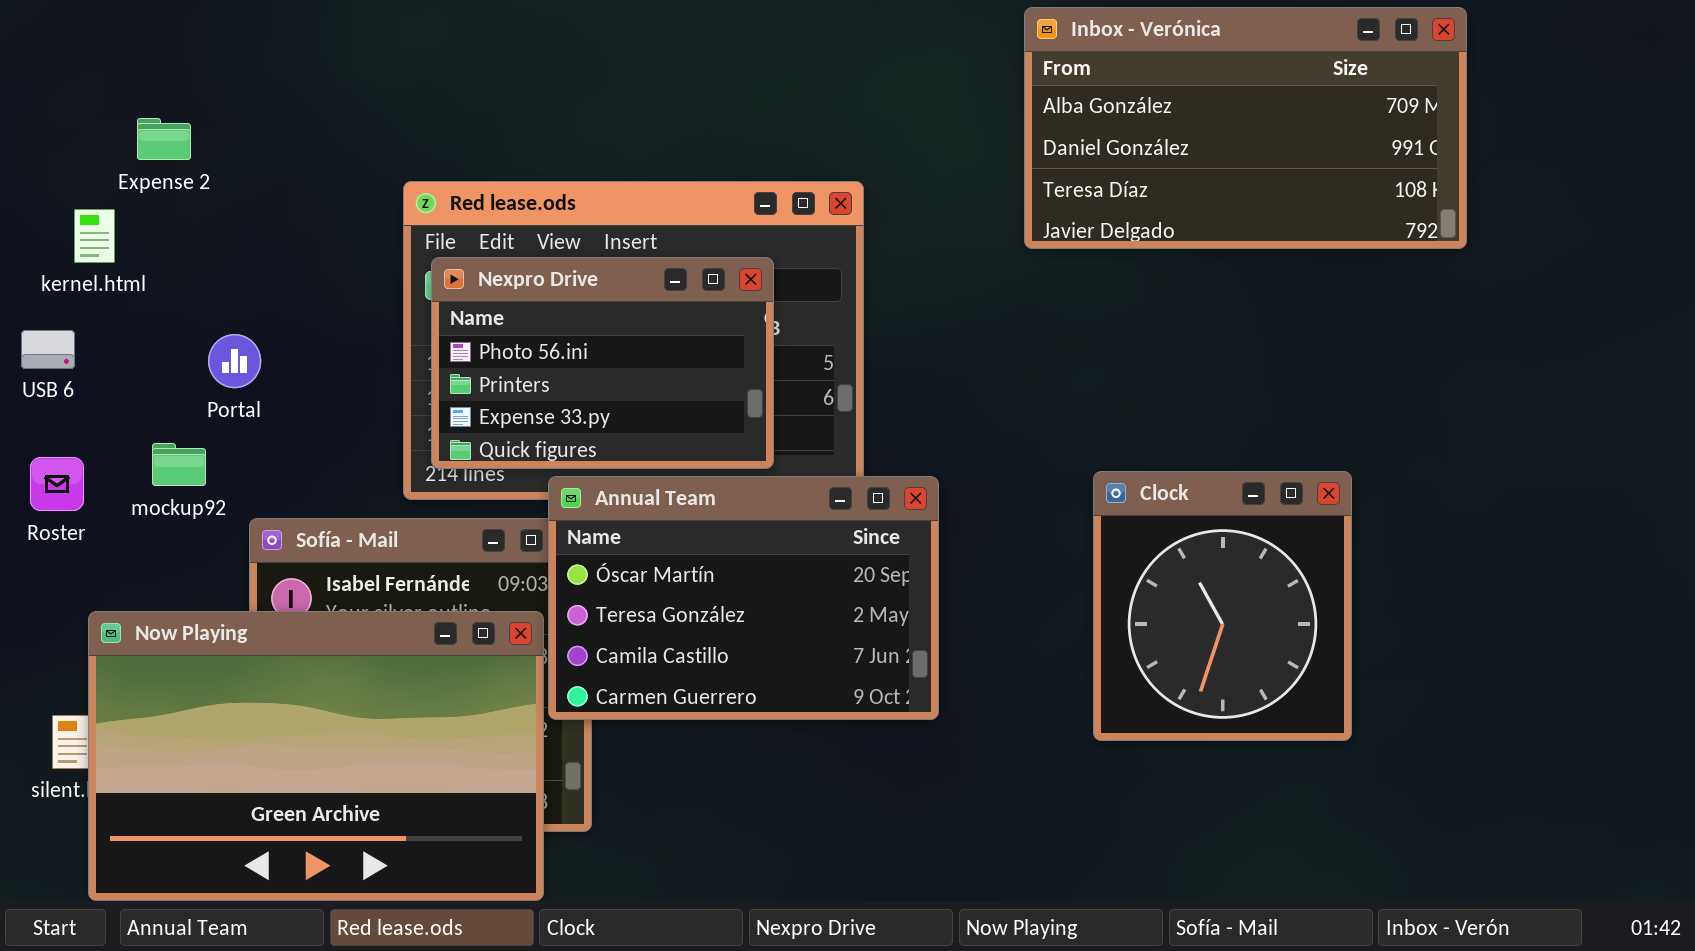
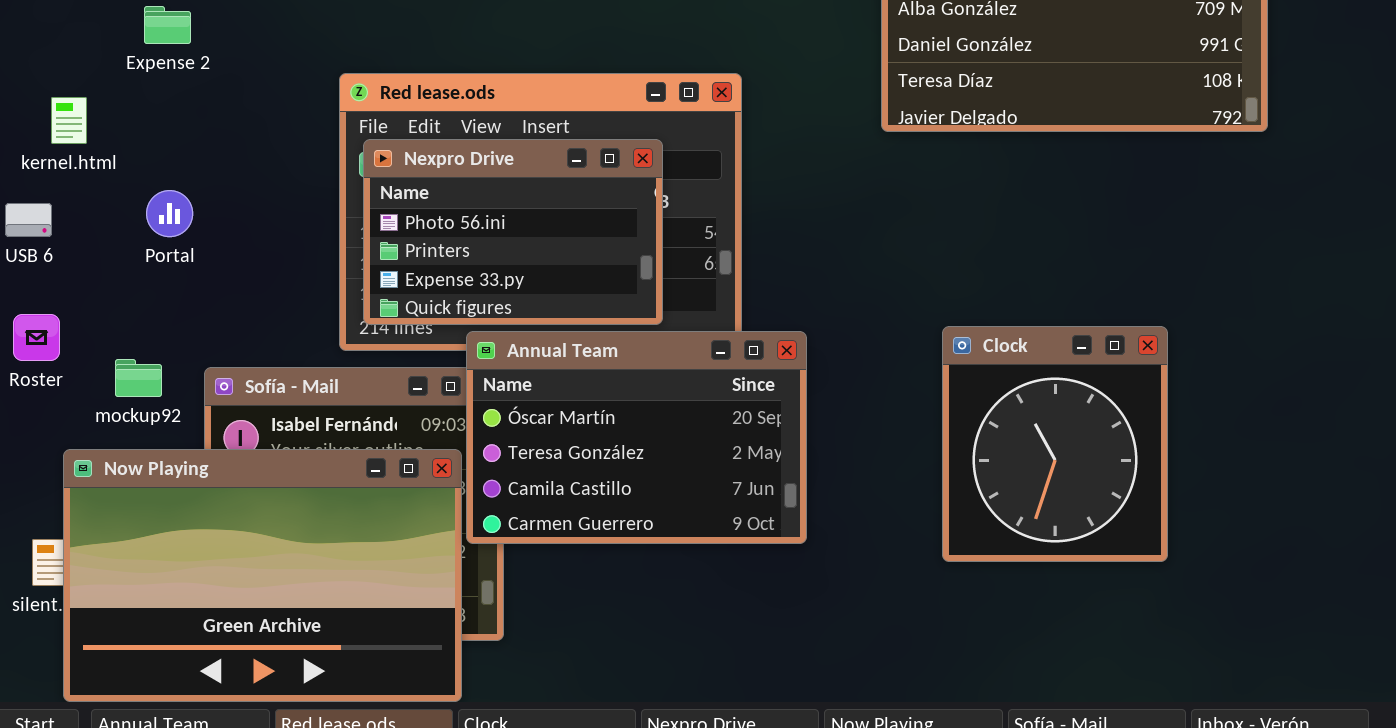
Expense 2: [137,118,191,160] -> [144,6,191,44], moved
Portal: [208,334,261,388] -> [146,190,193,237], moved
mockup92: [152,443,206,486] -> [115,359,162,397], moved

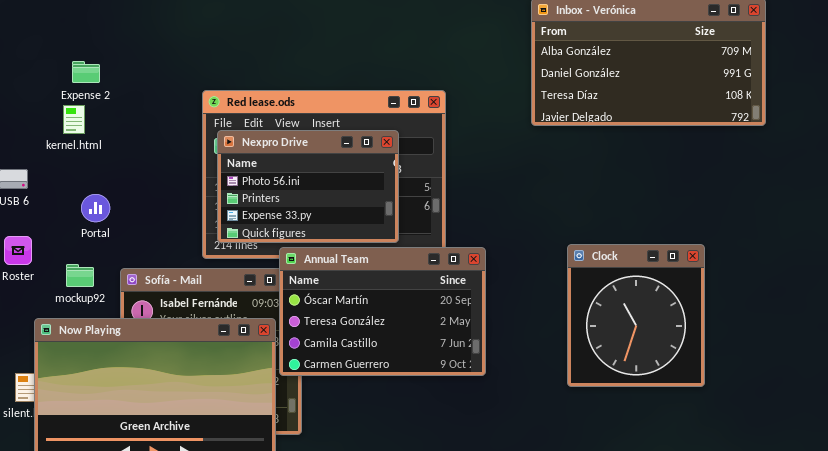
Expense 2: [144,6,191,44] -> [72,61,100,83], moved
kernel.html: [51,97,87,144] -> [63,105,85,134], moved
Portal: [146,190,193,237] -> [81,194,110,222], moved

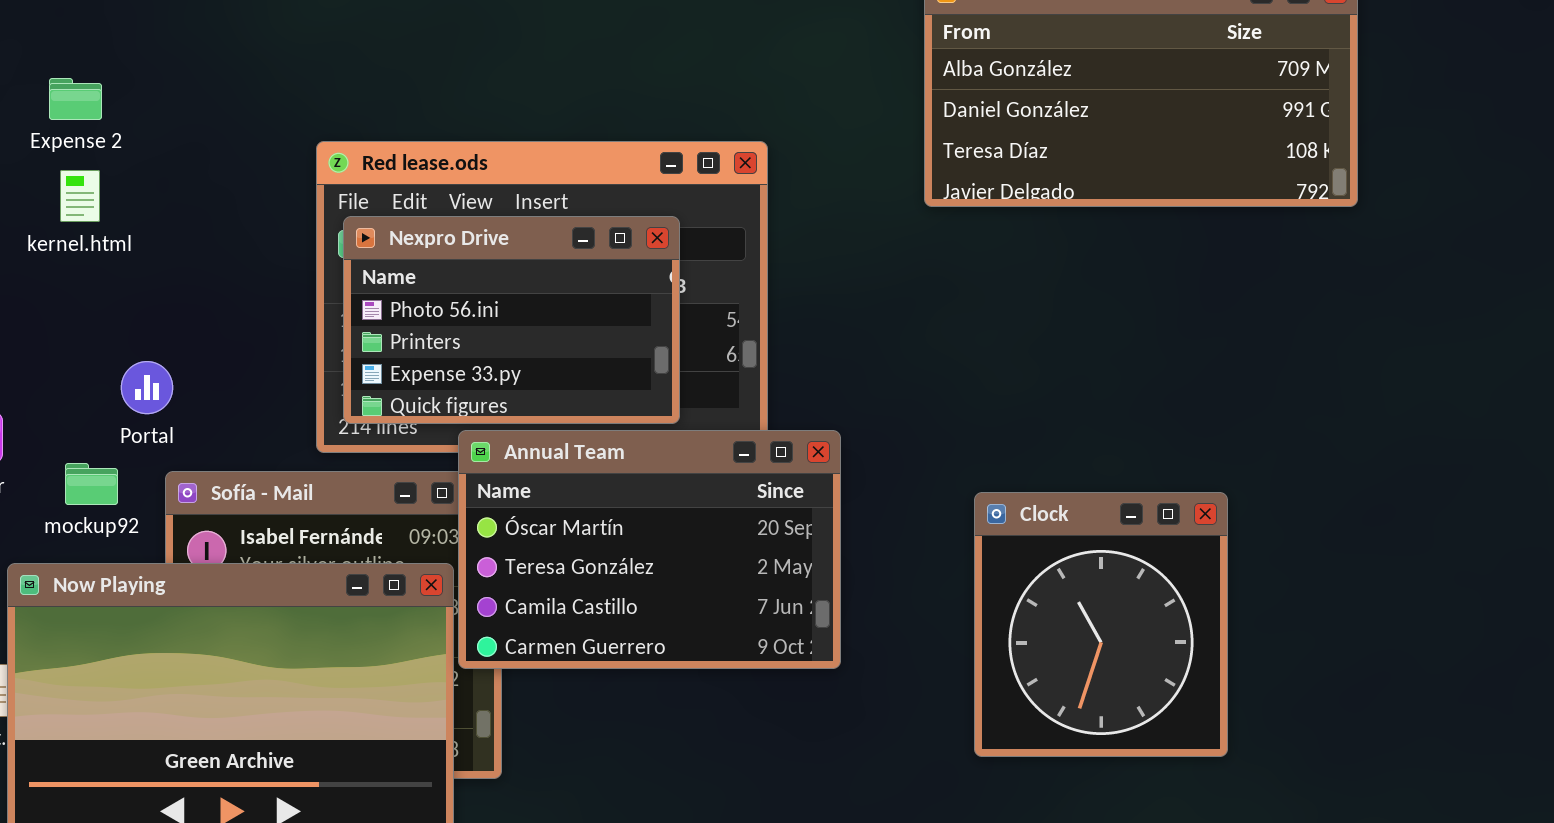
Expense 2: [72,61,100,83] -> [49,78,102,120], moved
Portal: [81,194,110,222] -> [121,361,173,414], moved
Clock: [567,244,705,387] -> [974,492,1228,757], moved

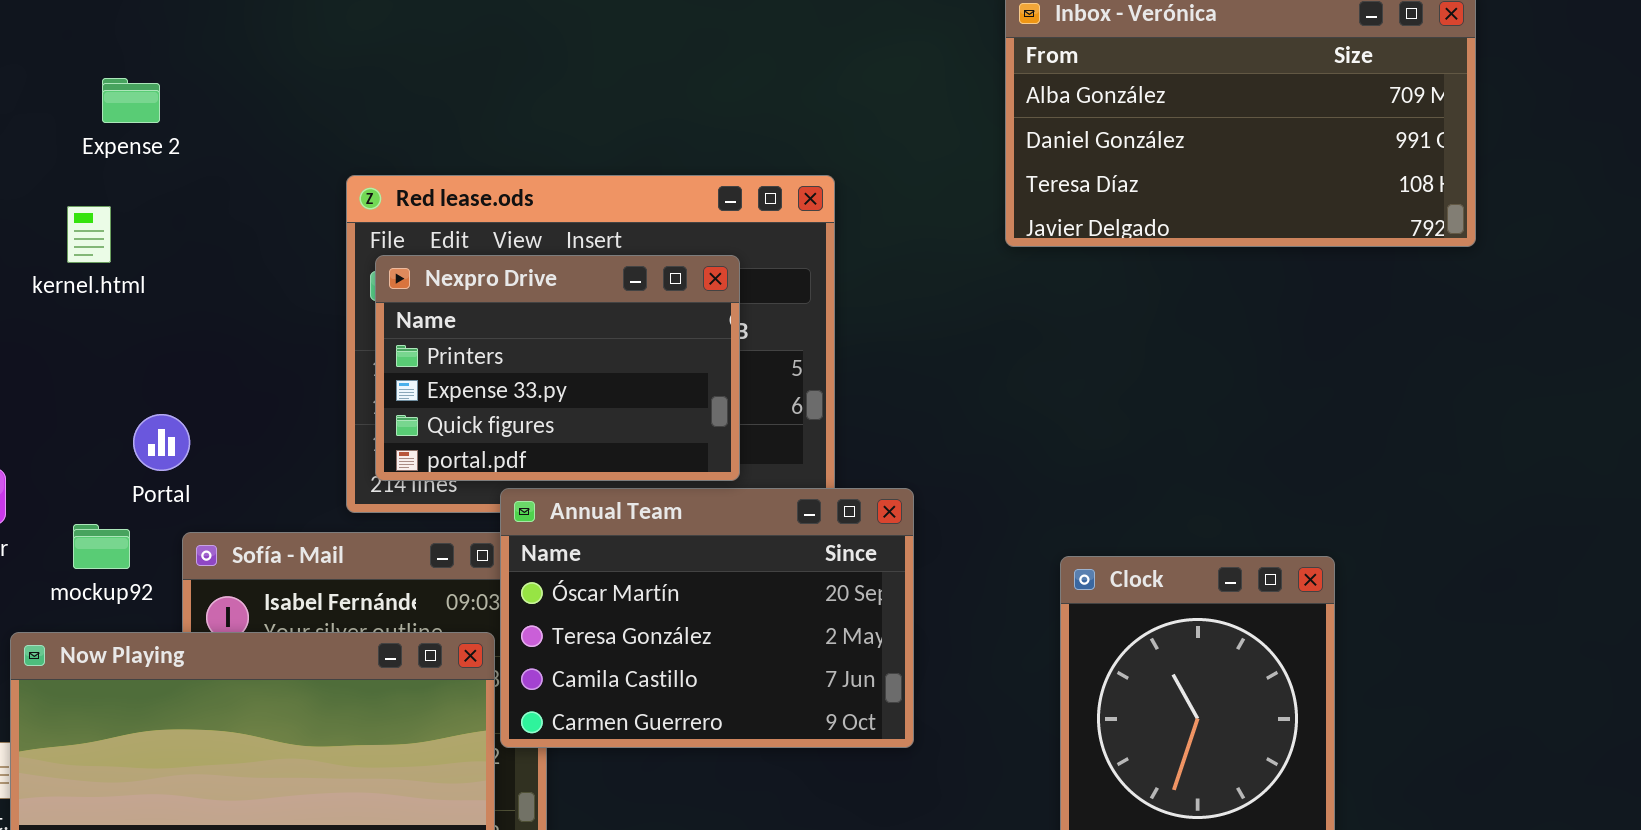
Expense 2: [49,78,102,120] -> [102,78,160,123], moved
Nexpro Drive: [343,216,680,424] -> [375,255,740,481], scrolled down 1 row

